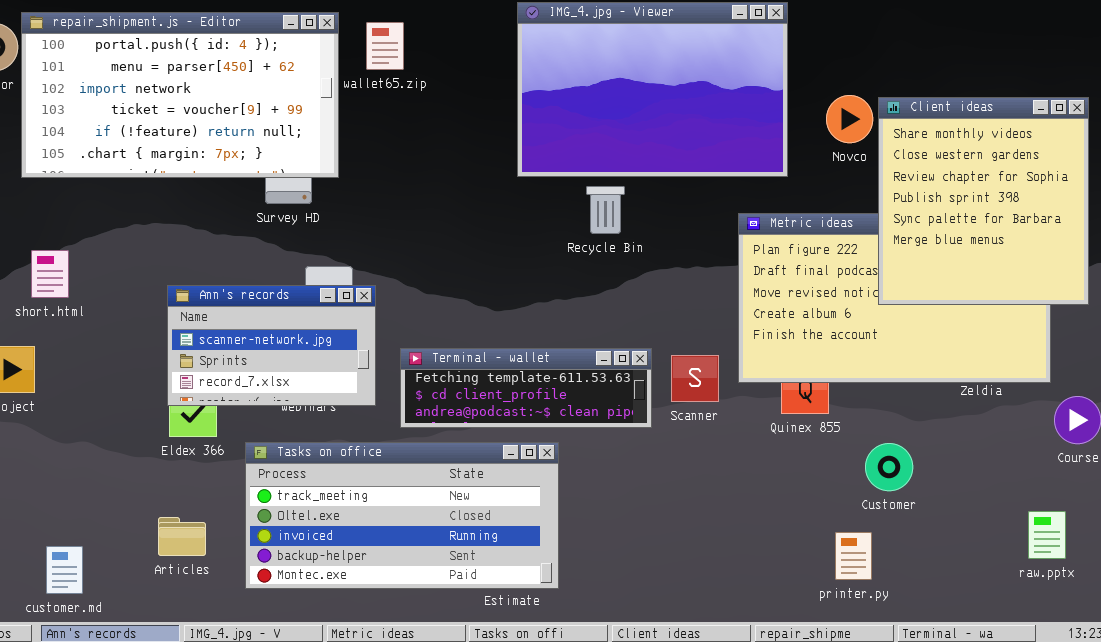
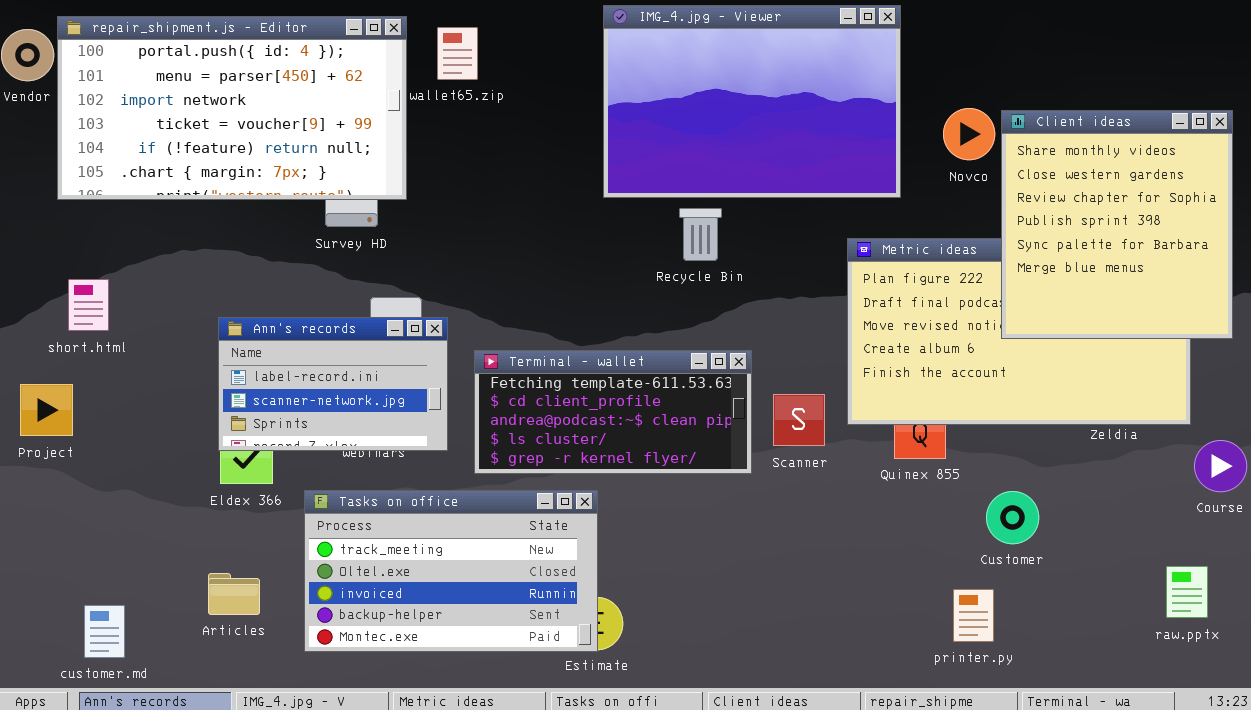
Ann's records: [167,285,376,406] -> [218,317,448,451], scrolled up 1 row
Terminal - wallet: [400,348,652,428] -> [474,350,752,474], resized
Tasks on office: [245,442,559,589] -> [304,490,598,652], resized

